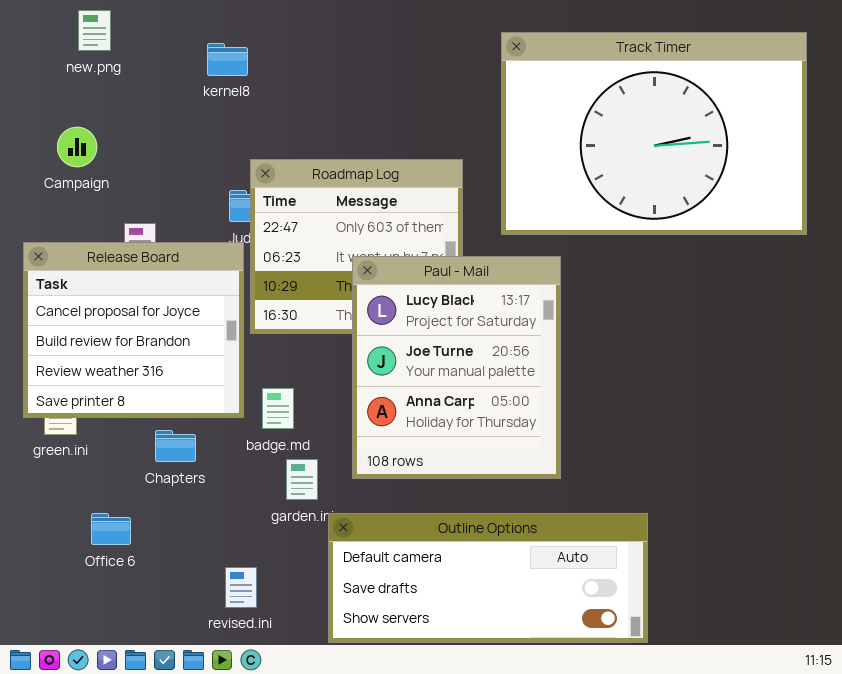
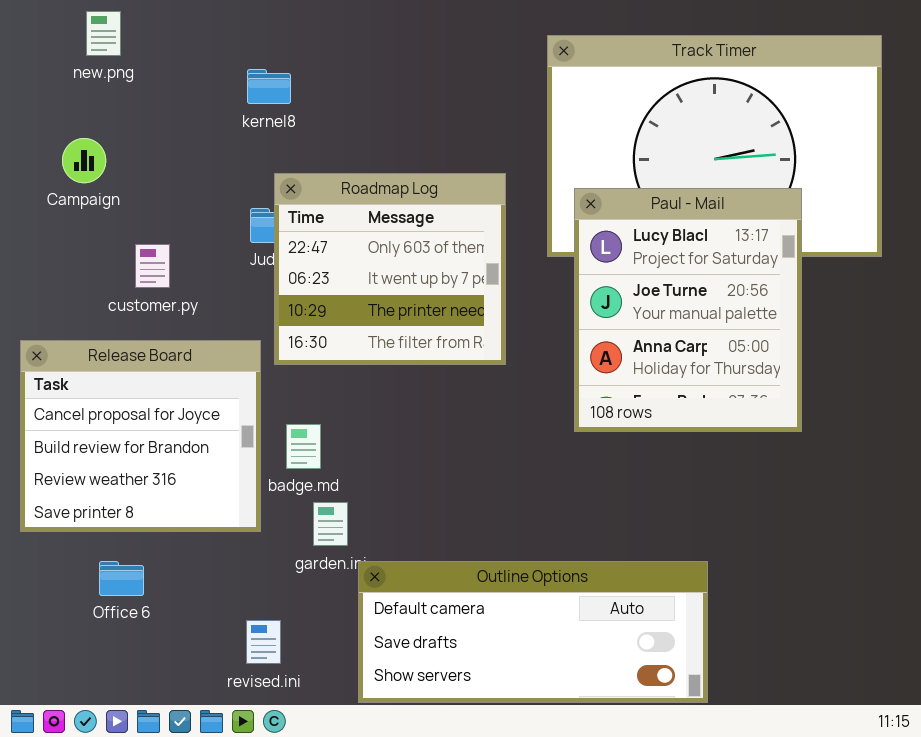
kernel8: [207,43,248,76] -> [247,69,291,104], moved
Release Board: [23,242,244,418] -> [20,340,261,532], moved
Paul - Mail: [352,256,561,479] -> [574,188,802,432], moved

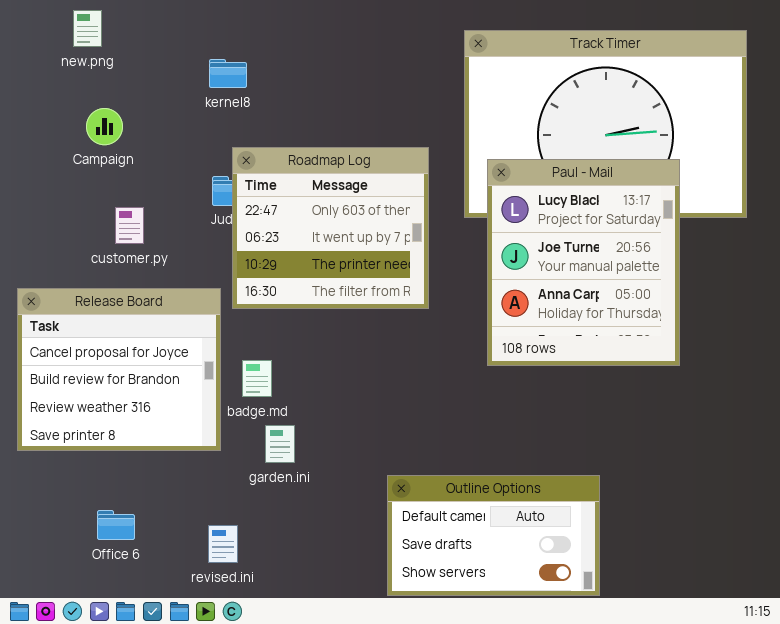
Campaign: [62,138,106,183] -> [86,108,123,145], moved
Office 6: [99,561,144,596] -> [97,510,135,540], moved
Outline Options: [358,561,708,703] -> [387,475,600,596], resized

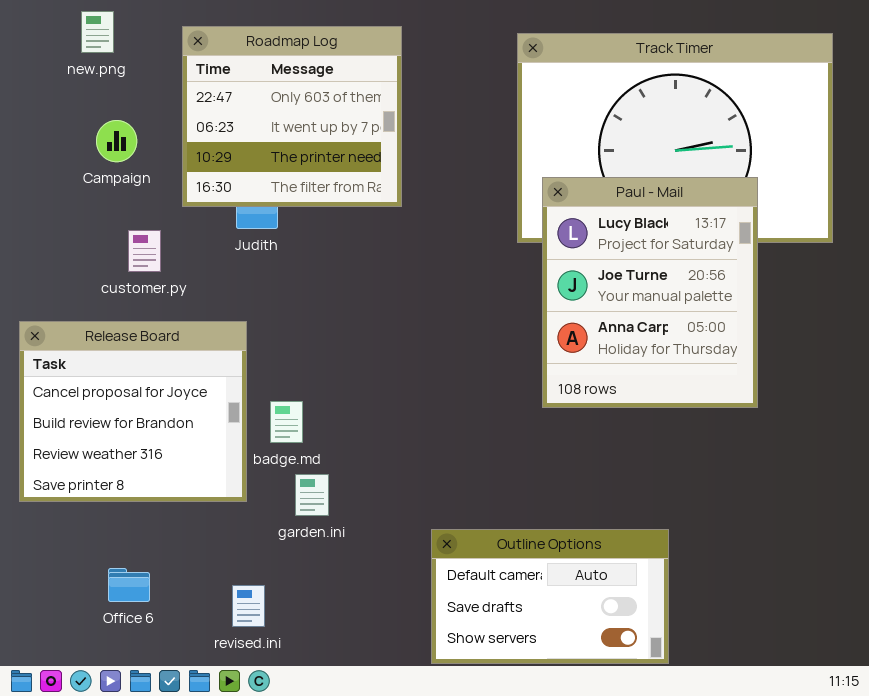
Roadmap Log: [232,147,429,309] -> [182,26,402,207], moved

